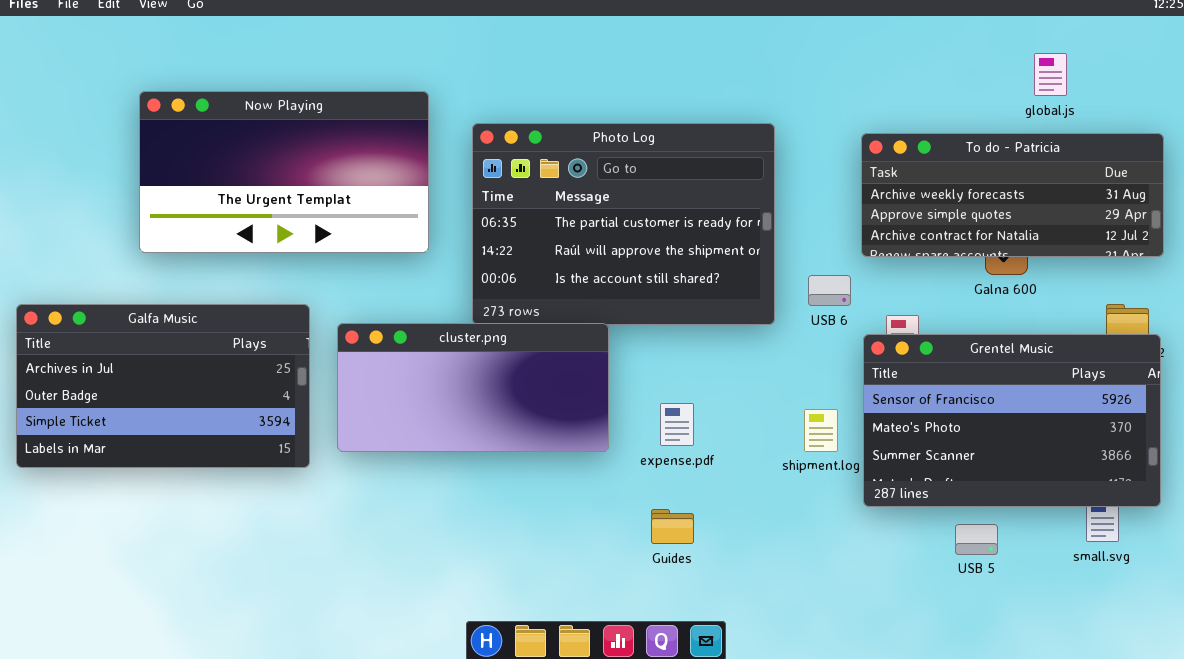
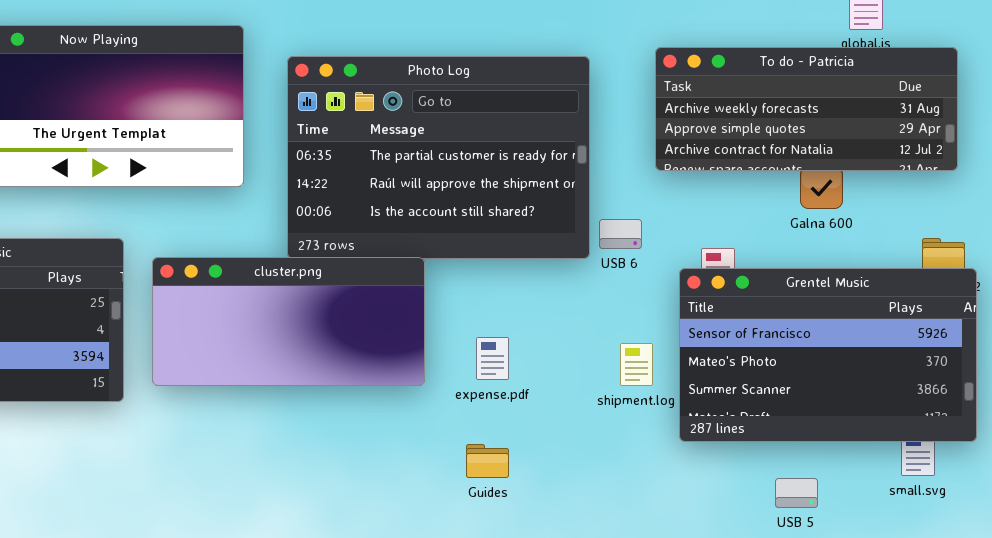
To do - Patricia: [861,133,1164,257] -> [655,47,958,171], moved
USB 6: [808,275,851,306] -> [599,219,642,249], moved
USB 5: [955,524,998,555] -> [775,478,818,508], moved

